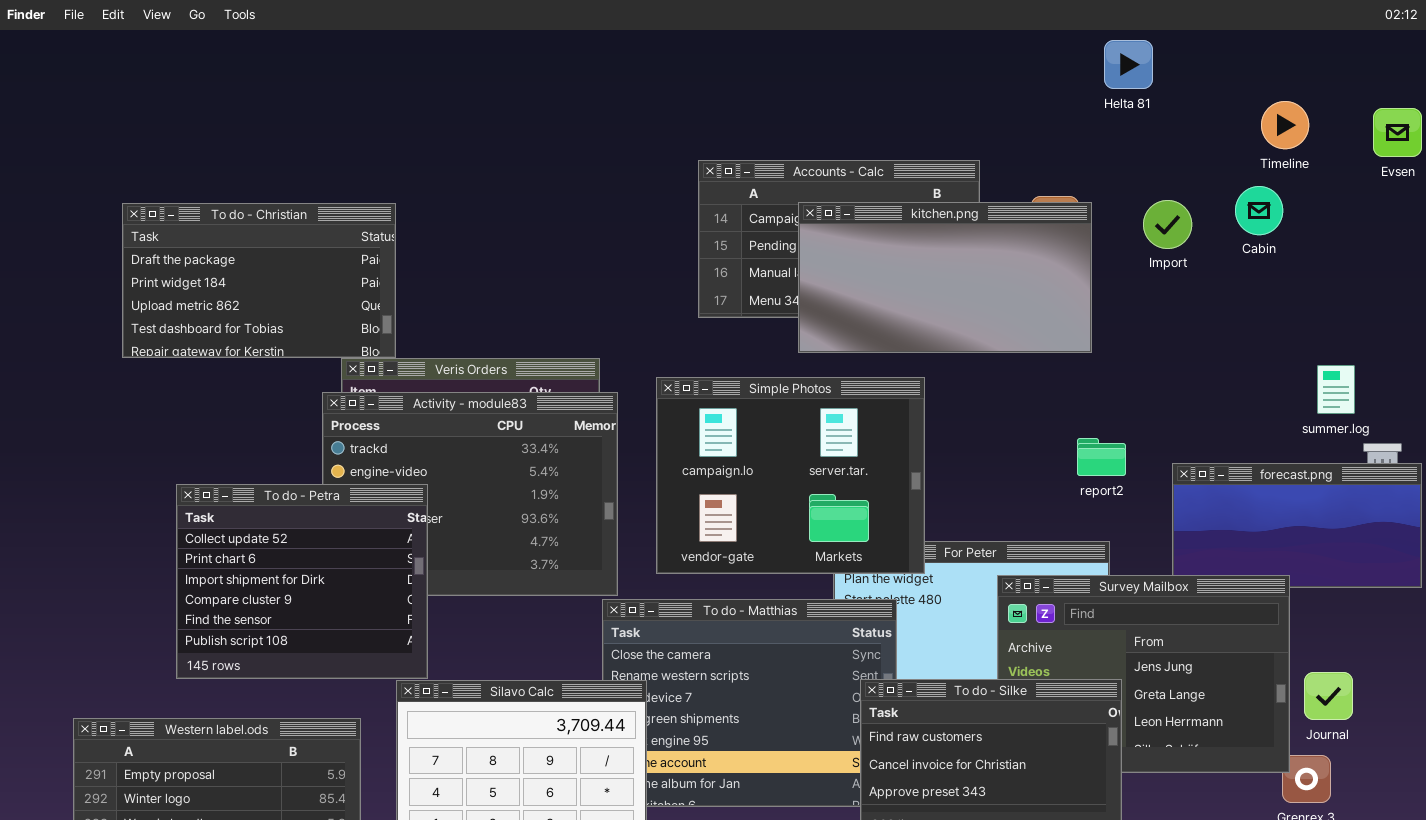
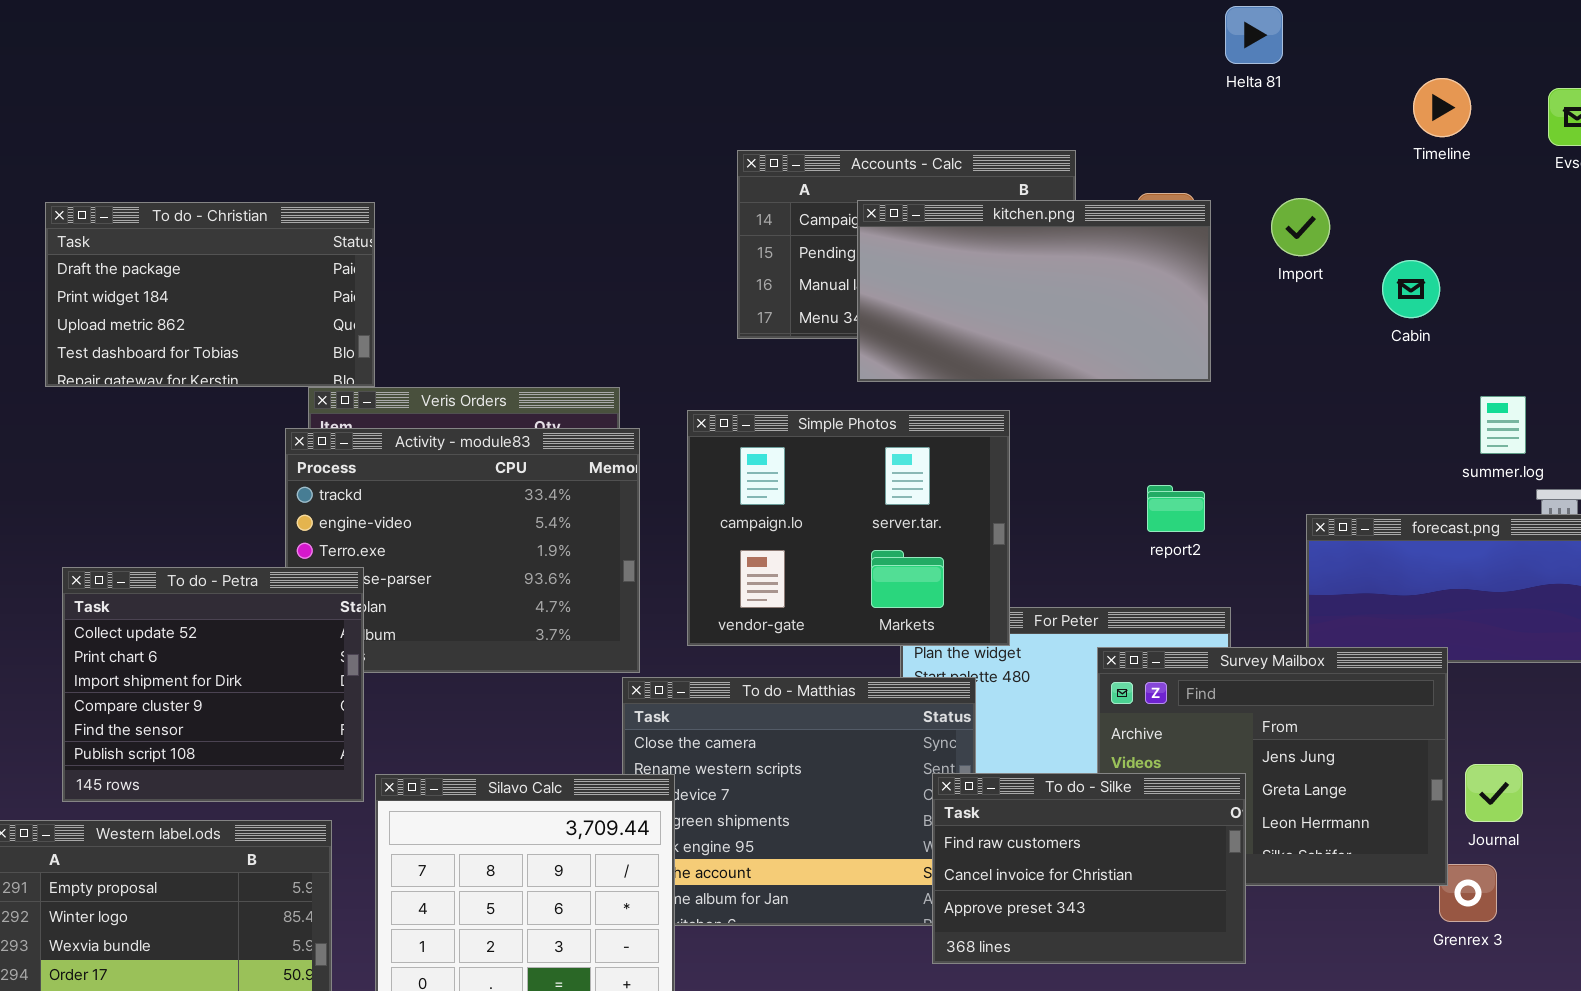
Cabin: [1235,186,1283,235] -> [1382,260,1440,318], moved
report2: [1077,438,1126,476] -> [1147,485,1205,532], moved
To do - Petra: [176,484,428,679] -> [62,567,364,802], moved

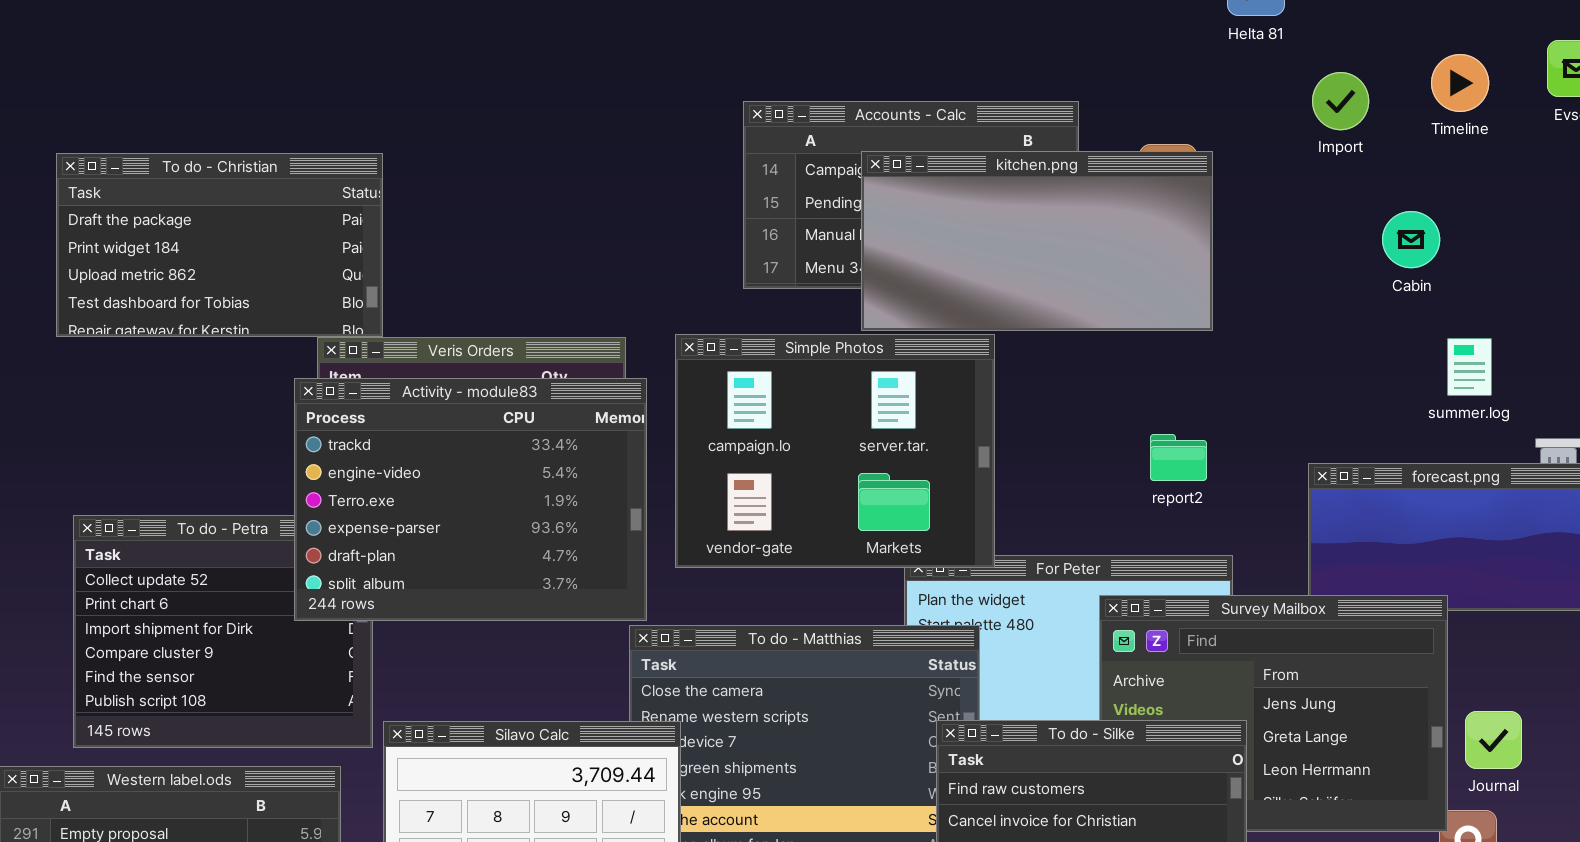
Timeline: [1413,78,1471,137] -> [1431,54,1489,112], moved
Import: [1271,198,1330,256] -> [1312,72,1369,130], moved
summer.log: [1480,396,1526,454] -> [1447,338,1492,396], moved
Simple Photos: [687,410,1010,646] -> [675,334,995,568], moved
Activity - module83: [285,428,640,673] -> [294,378,647,621], raised

